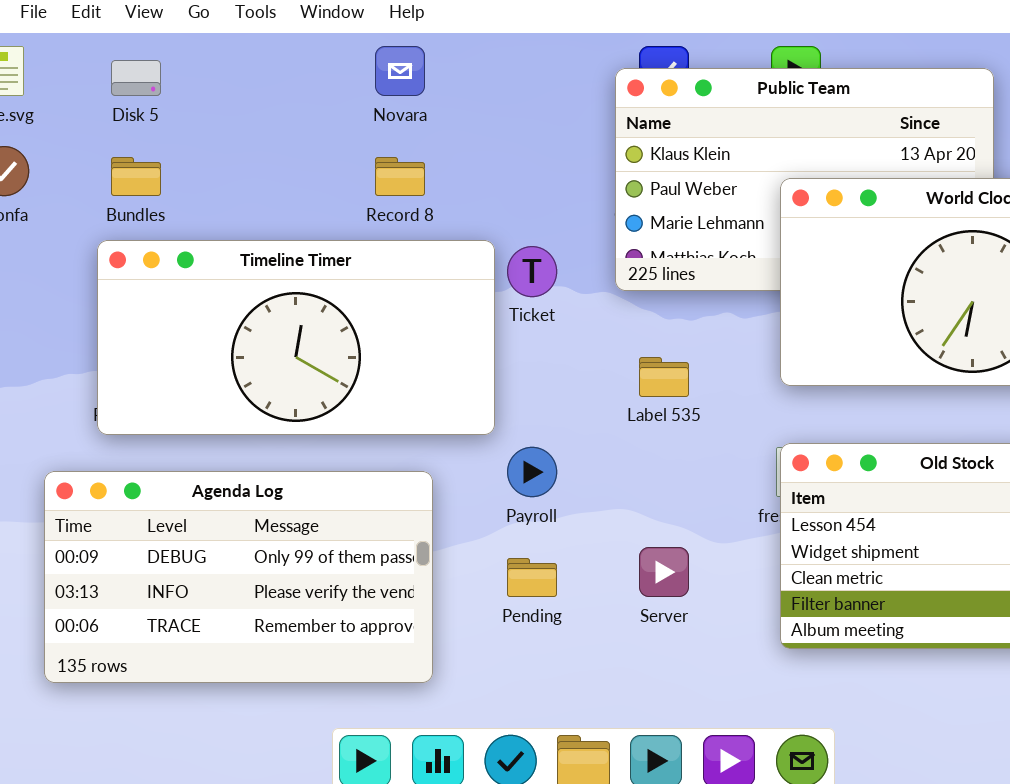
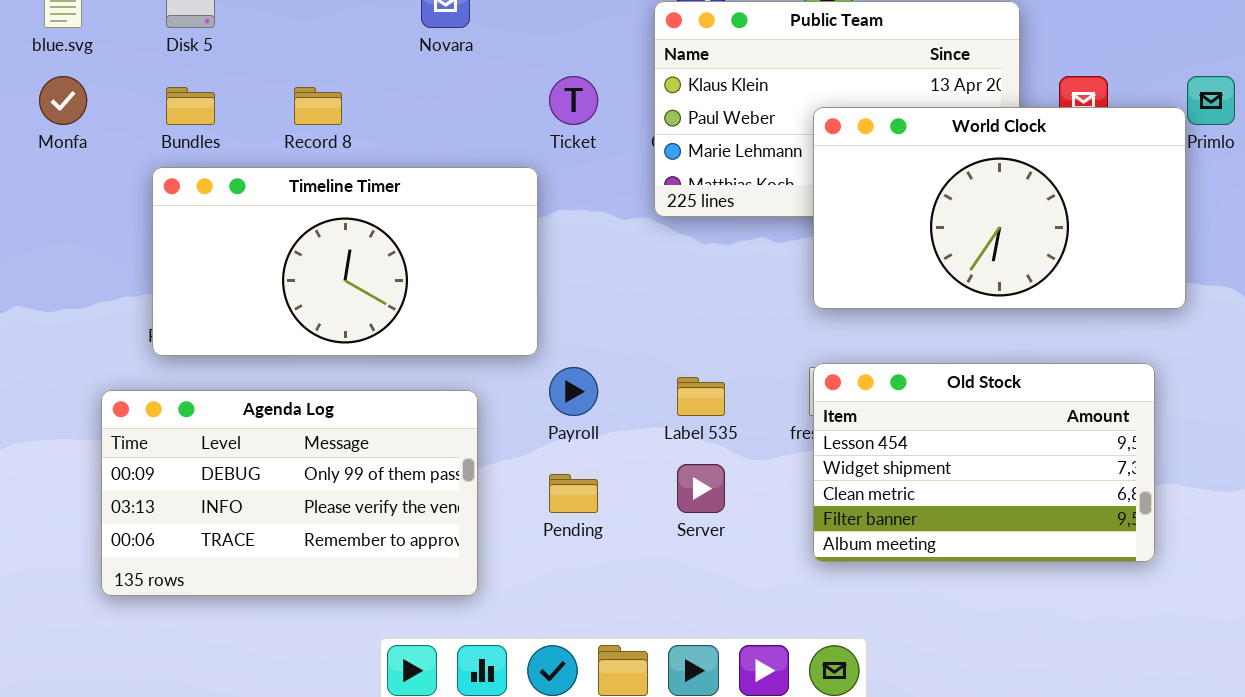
Record 8: [375,157,425,196] -> [294,87,342,125], moved
Ticket: [507,246,557,297] -> [549,76,598,125], moved
Label 535: [639,357,689,397] -> [677,377,725,416], moved

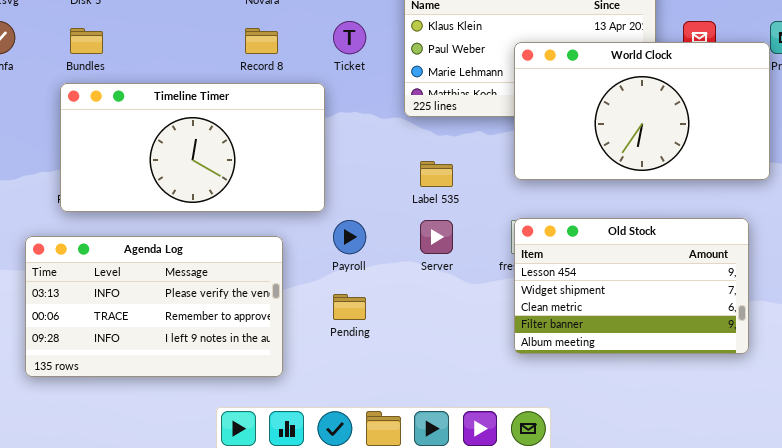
Record 8: [294,87,342,125] -> [245,28,278,54], moved
Label 535: [677,377,725,416] -> [420,161,453,187], moved
Agenda Log: [101,390,478,596] -> [25,236,283,377], scrolled down 1 row
Server: [677,464,725,513] -> [420,220,453,254], moved

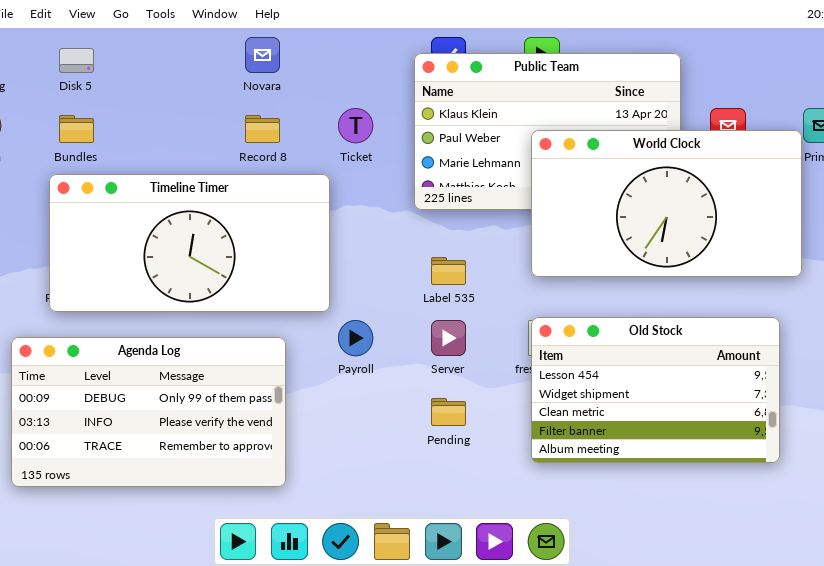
Agenda Log: [25,236,283,377] -> [11,337,286,487], scrolled up 1 row
Pending: [333,294,366,320] -> [431,398,466,426], moved

